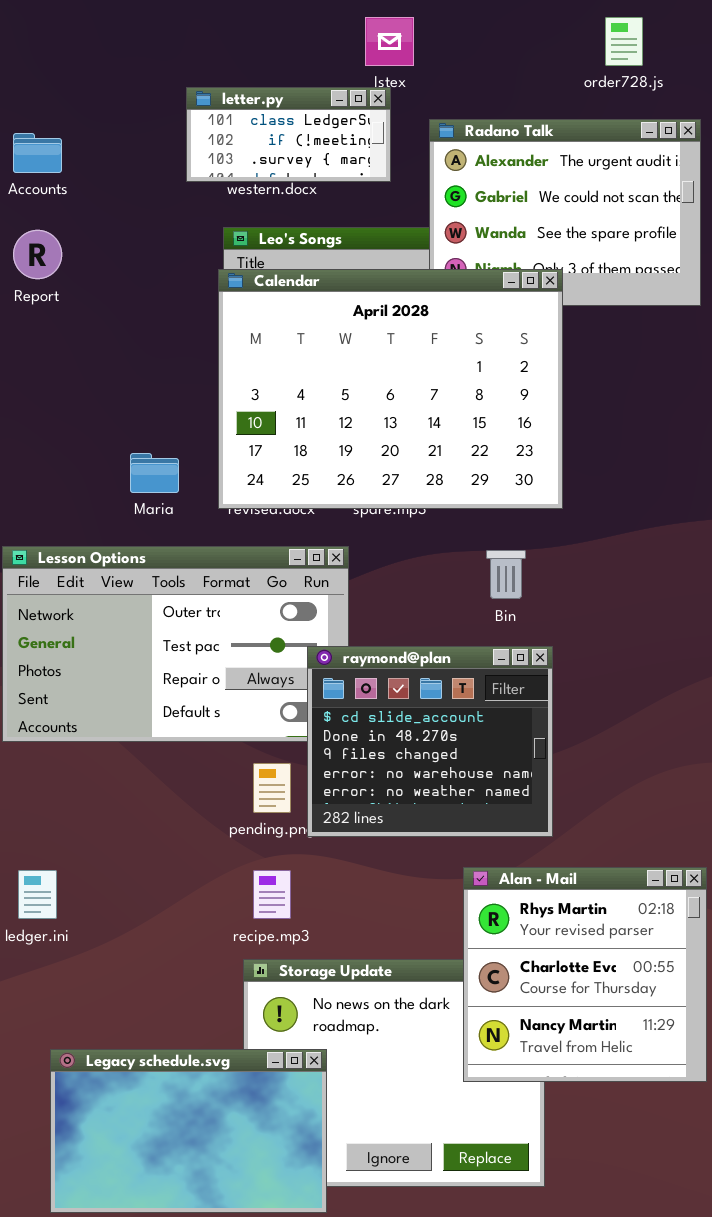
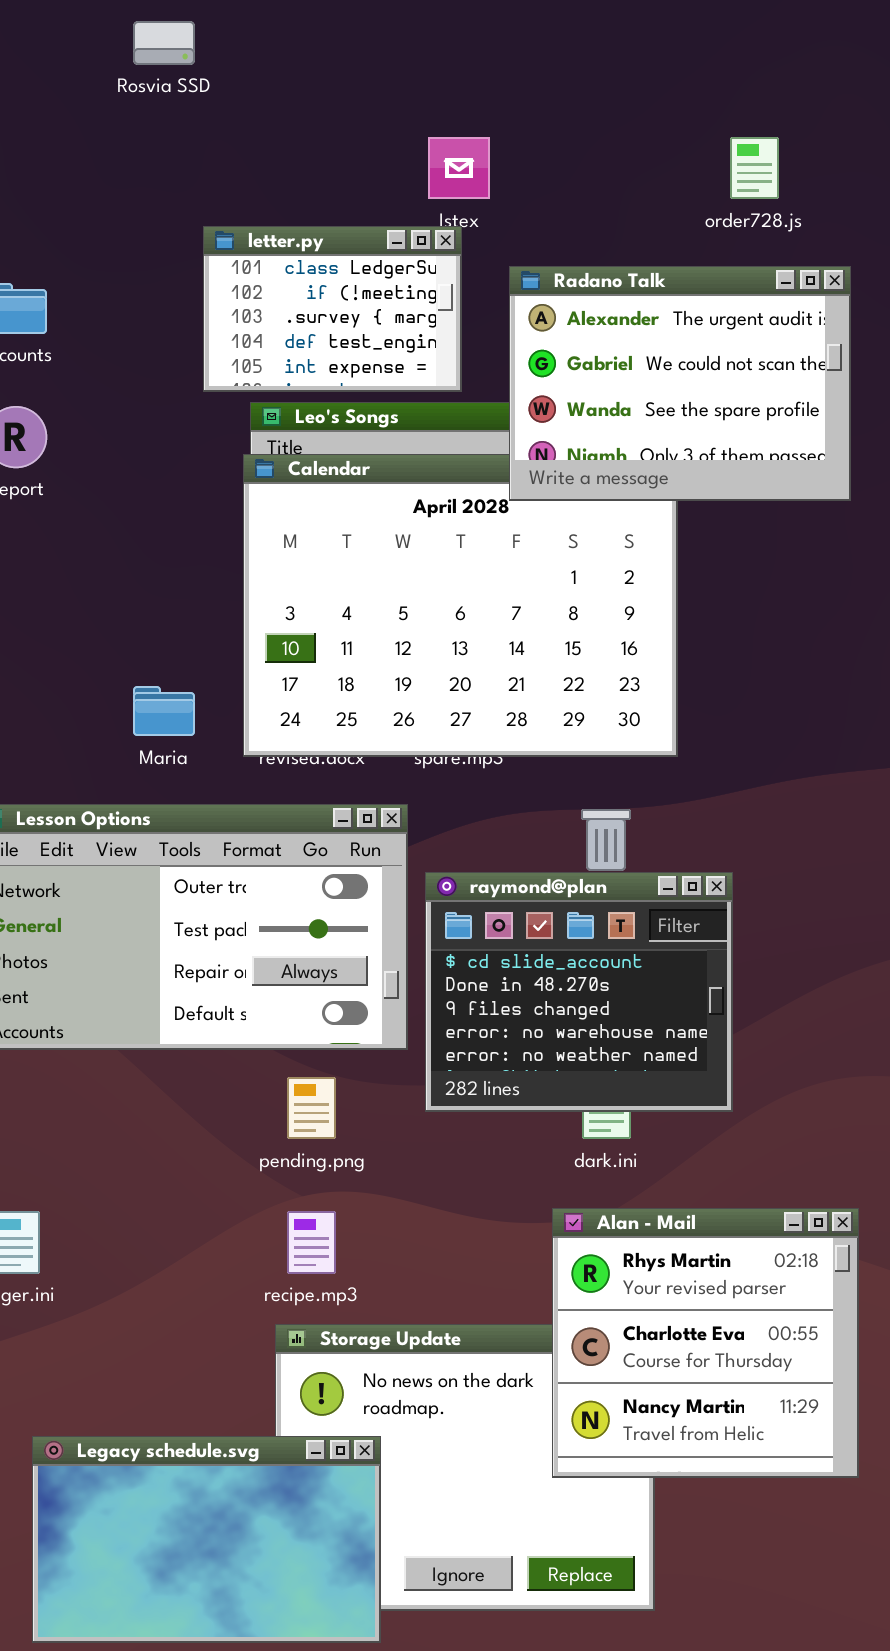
letter.py: [186,87,391,182] -> [203,226,462,392], resized
Radano Talk: [429,119,701,306] -> [509,266,851,501], raised
raymond@plan: [307,646,553,837] -> [425,872,733,1112], moved

